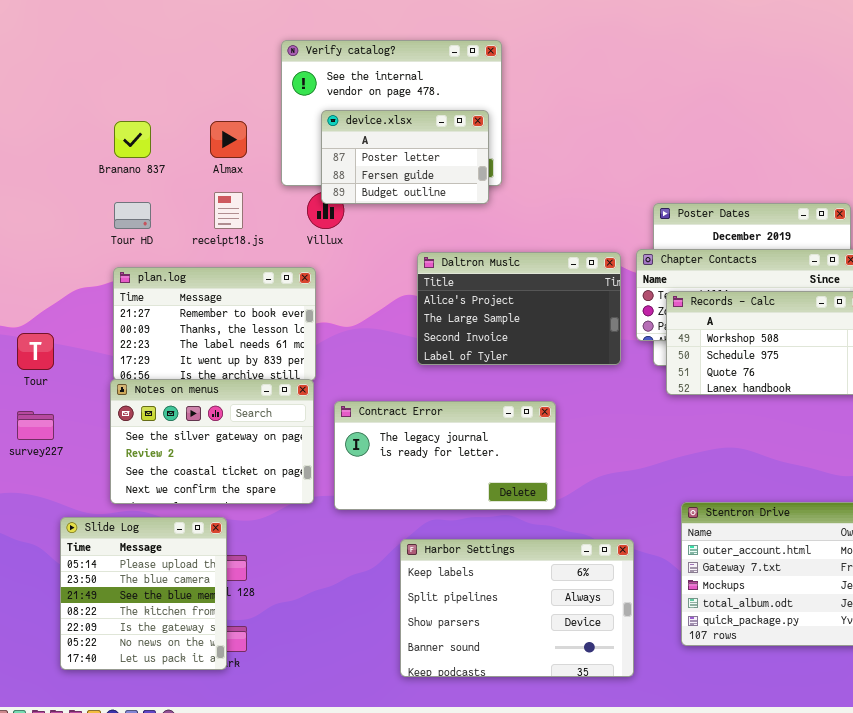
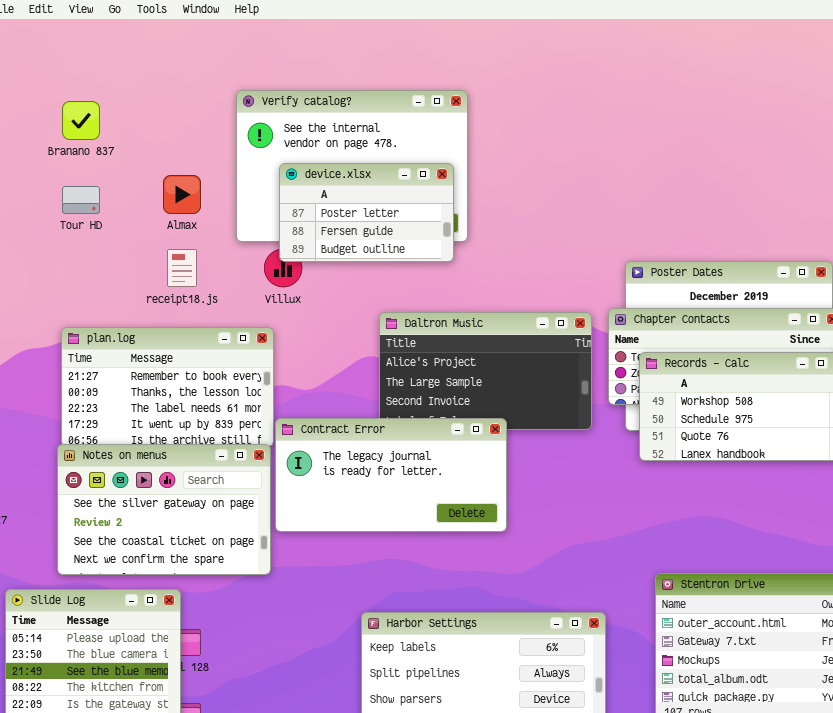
Branano 837: [114,121,151,158] -> [62,101,100,140], moved
Tour HD: [114,202,151,229] -> [62,186,100,214], moved
Contract Error: [334,401,556,510] -> [275,418,507,532], moved

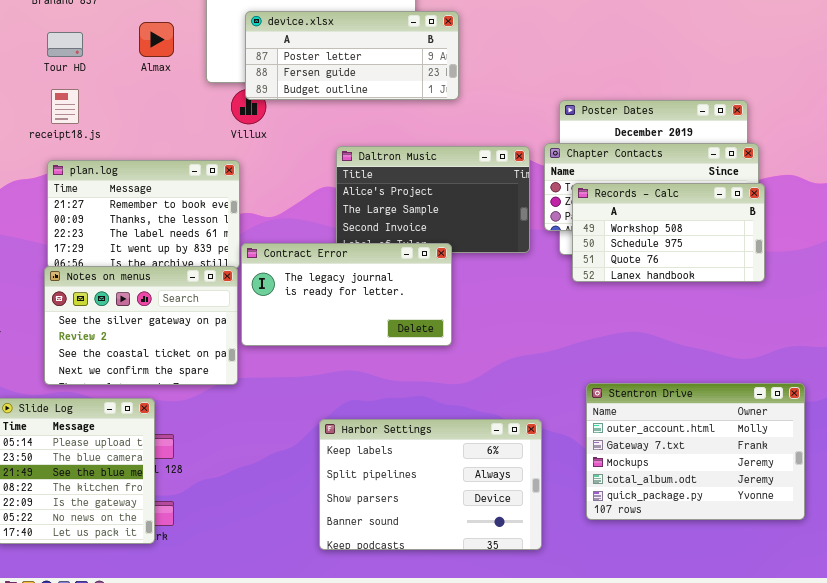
device.xlsx: [279,163,454,262] -> [245,11,459,100], resized
receipt18.js: [167,249,197,287] -> [51,89,79,124], moved

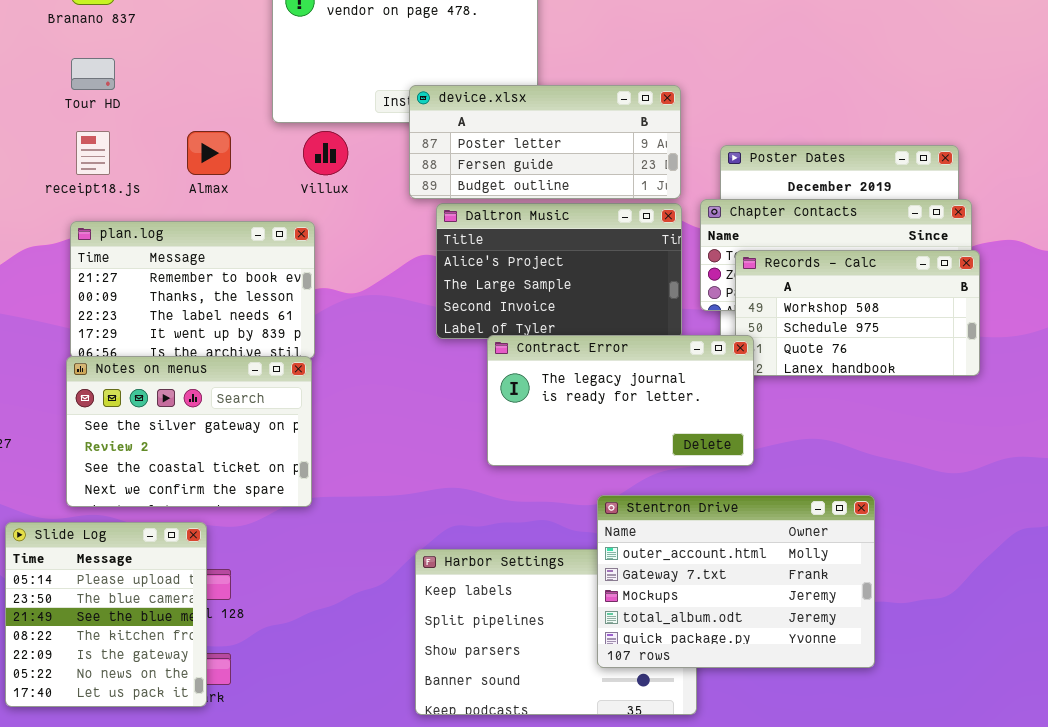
device.xlsx: [245,11,459,100] -> [409,85,681,199], moved
Almax: [139,22,174,57] -> [187,131,231,175], moved
Contract Error: [241,243,452,346] -> [487,335,754,466], moved
Stentron Drive: [586,383,805,520] -> [597,495,875,668], moved

